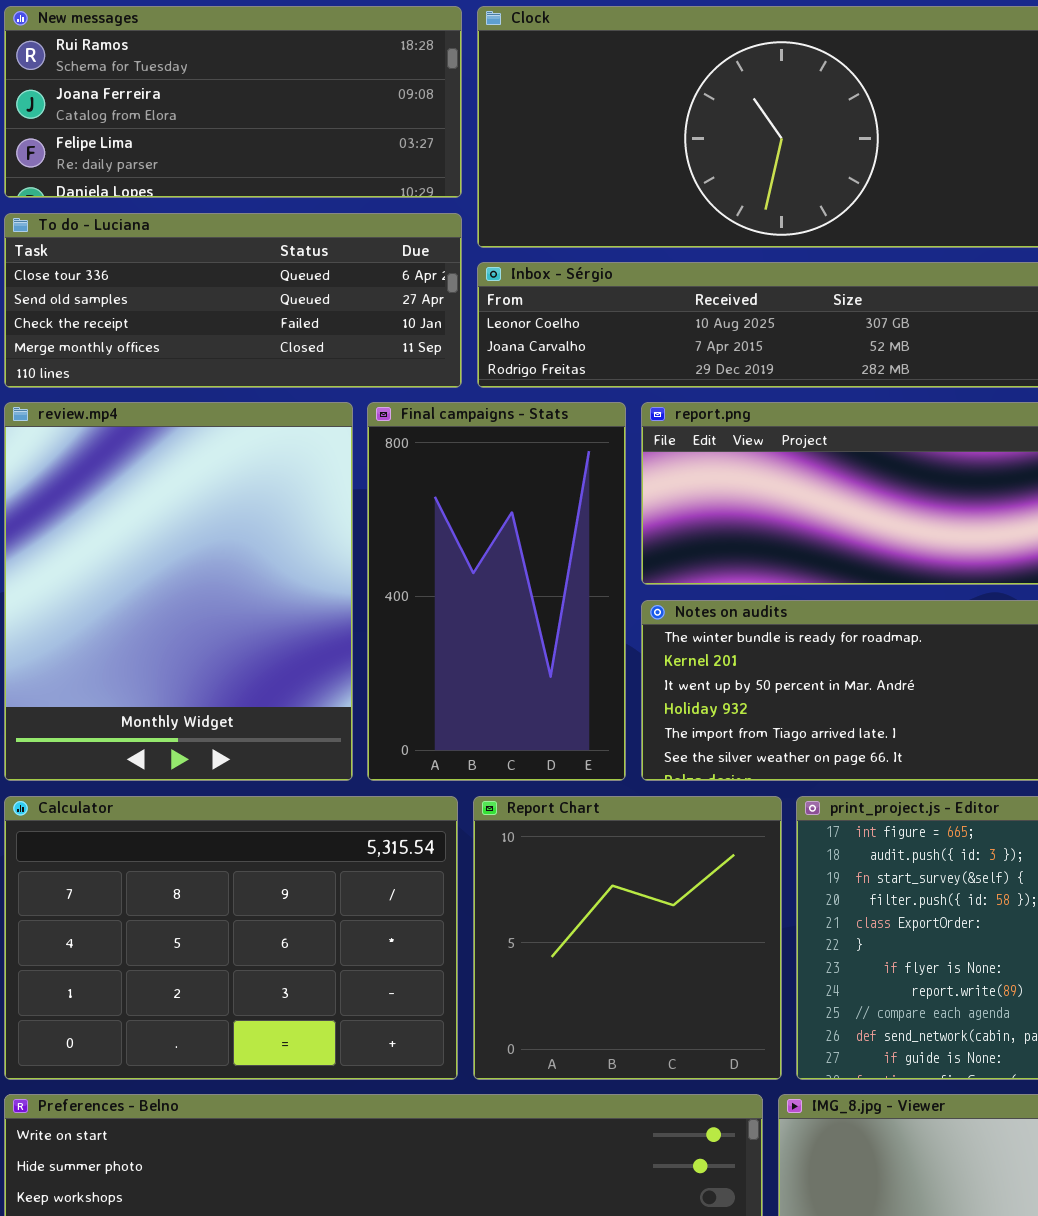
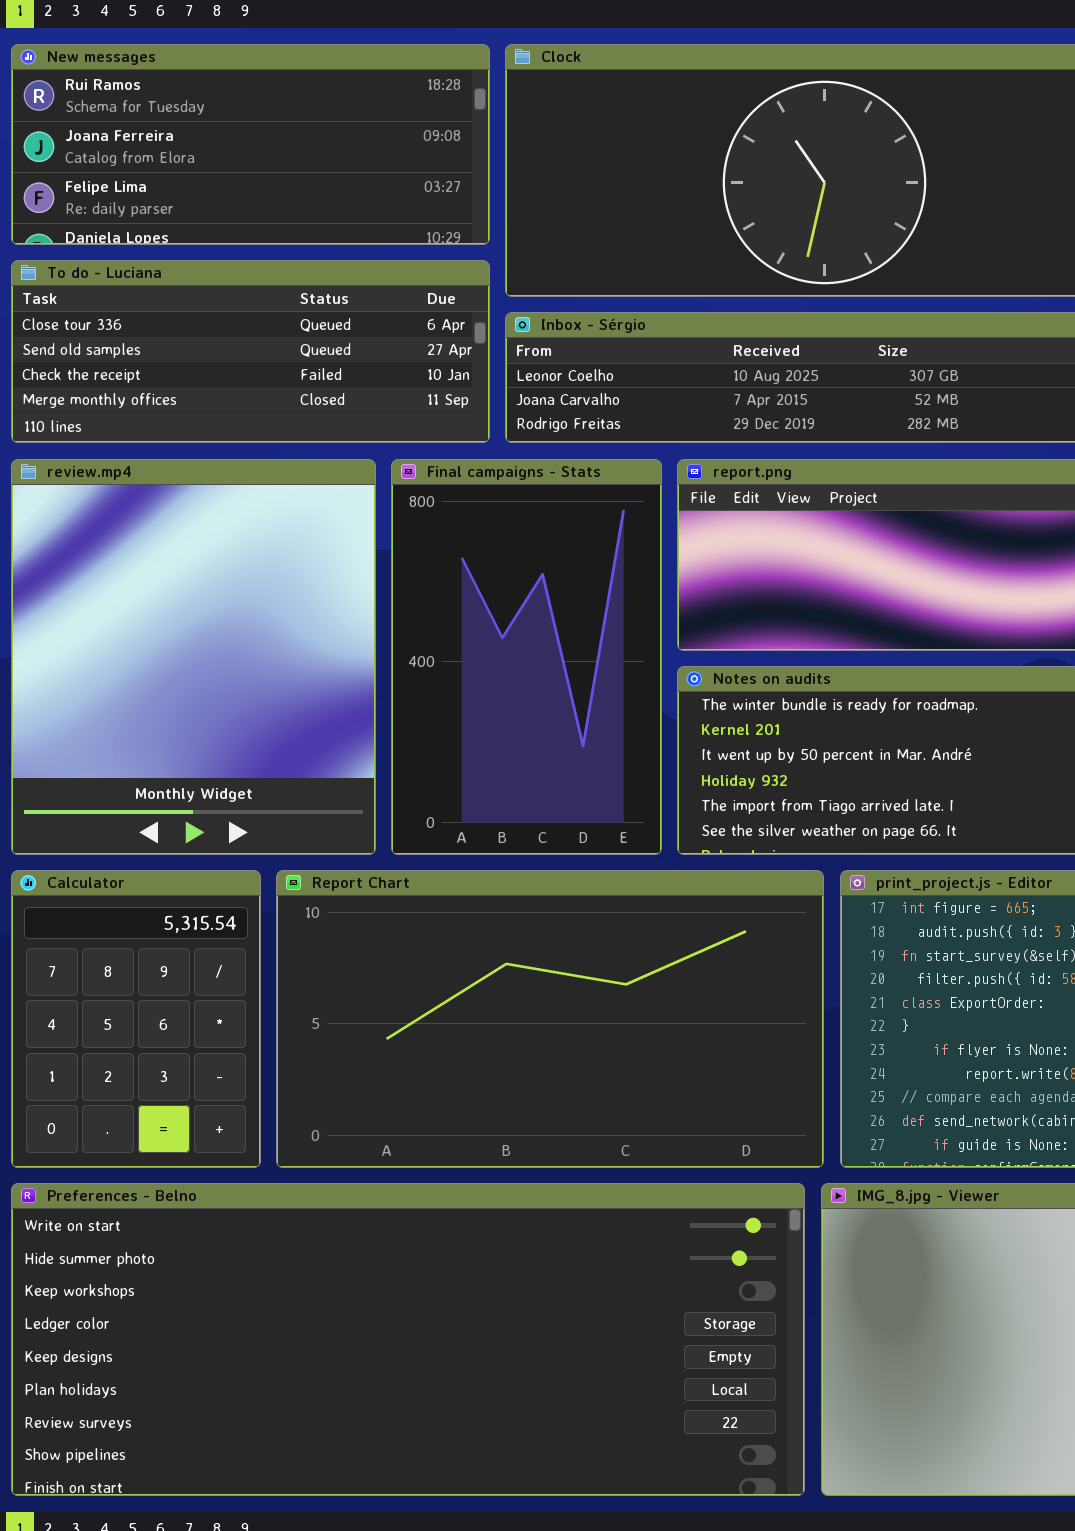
Calculator: [4,796,458,1080] -> [11,870,261,1168], resized
Report Chart: [473,796,782,1080] -> [276,870,824,1168], resized

